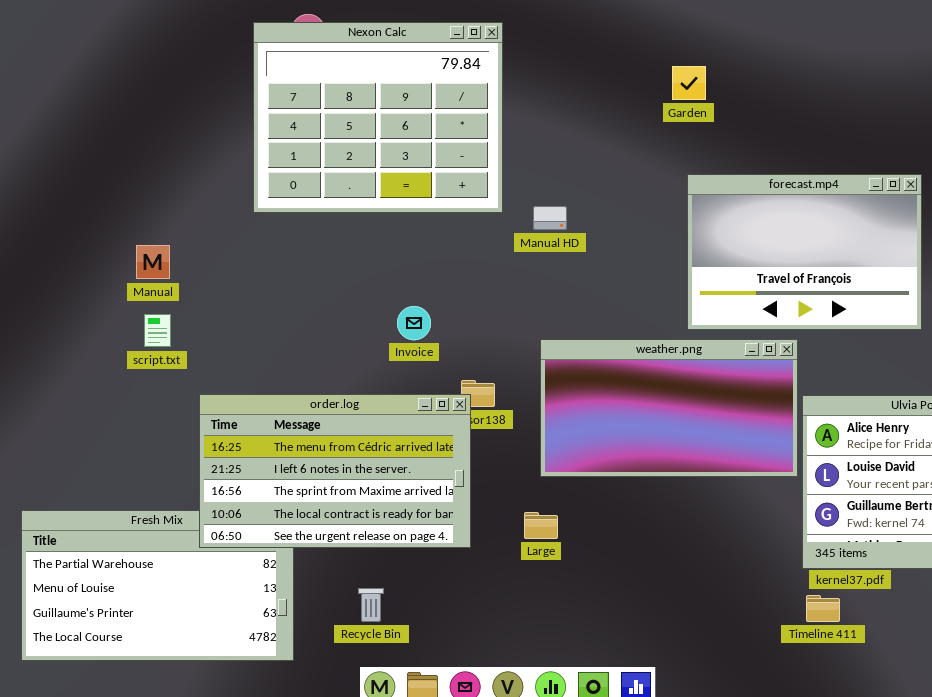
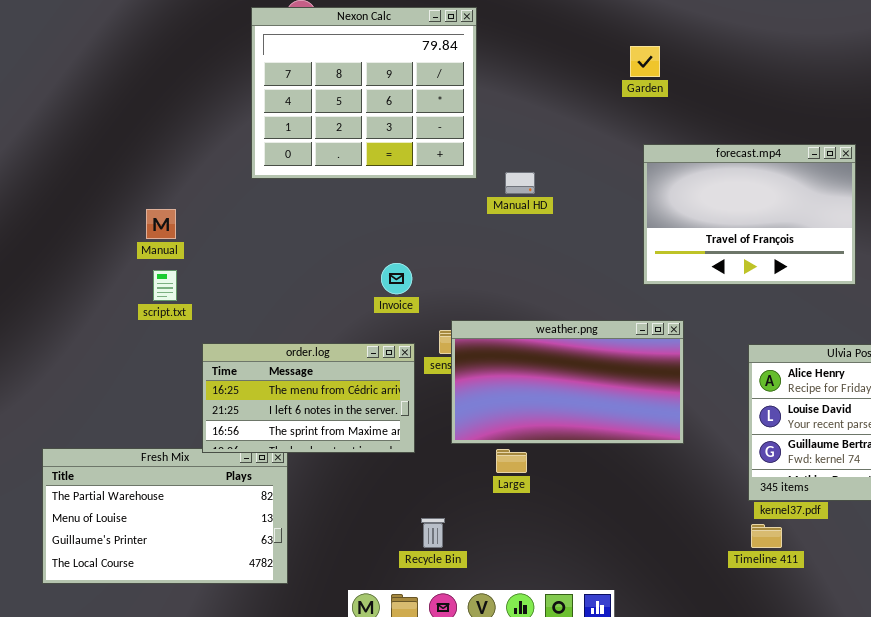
weather.png: [540,339,798,477] -> [451,320,684,444], moved
order.log: [199,394,471,548] -> [202,343,415,453], resized
Recycle Bin: [358,588,384,622] -> [421,518,445,548], moved

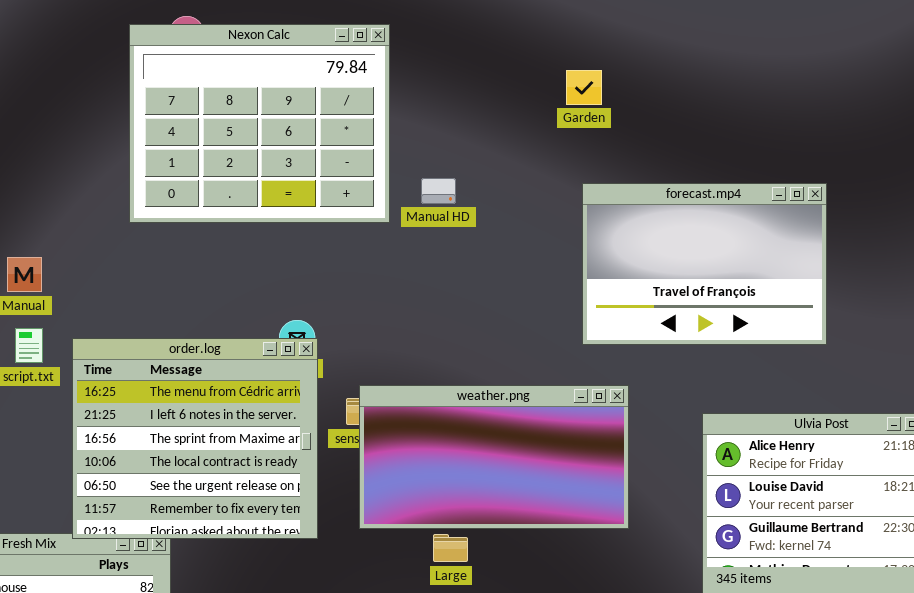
Manual HD: [505,172,535,194] -> [421,178,456,204], moved
order.log: [202,343,415,453] -> [72,338,318,539], resized
Large: [496,449,527,473] -> [433,534,468,562], moved

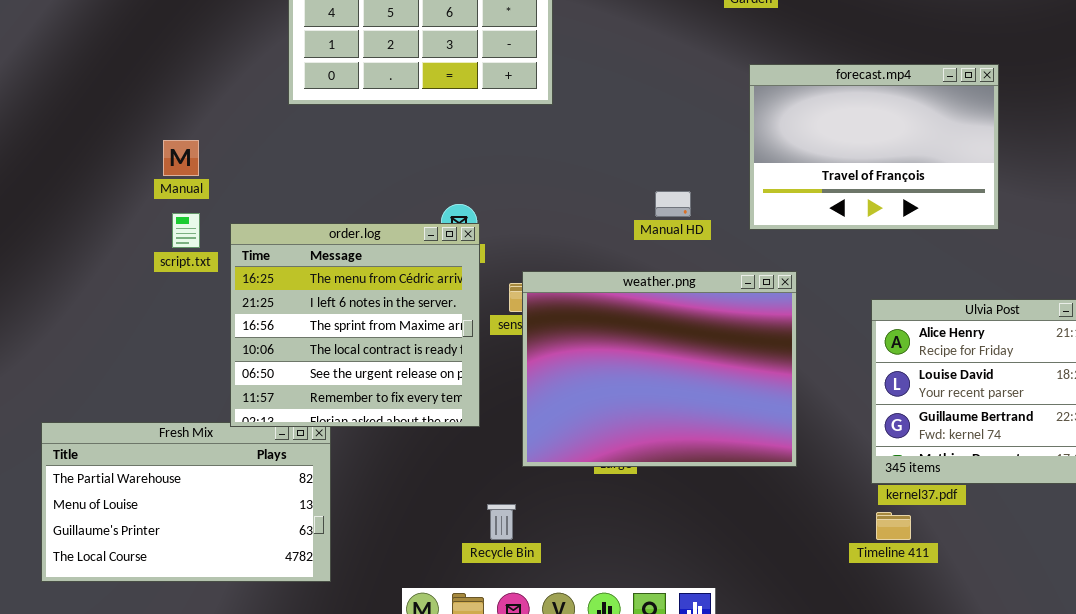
Manual HD: [421,178,456,204] -> [655,191,691,217], moved
weather.png: [359,385,629,529] -> [522,271,797,467], resized

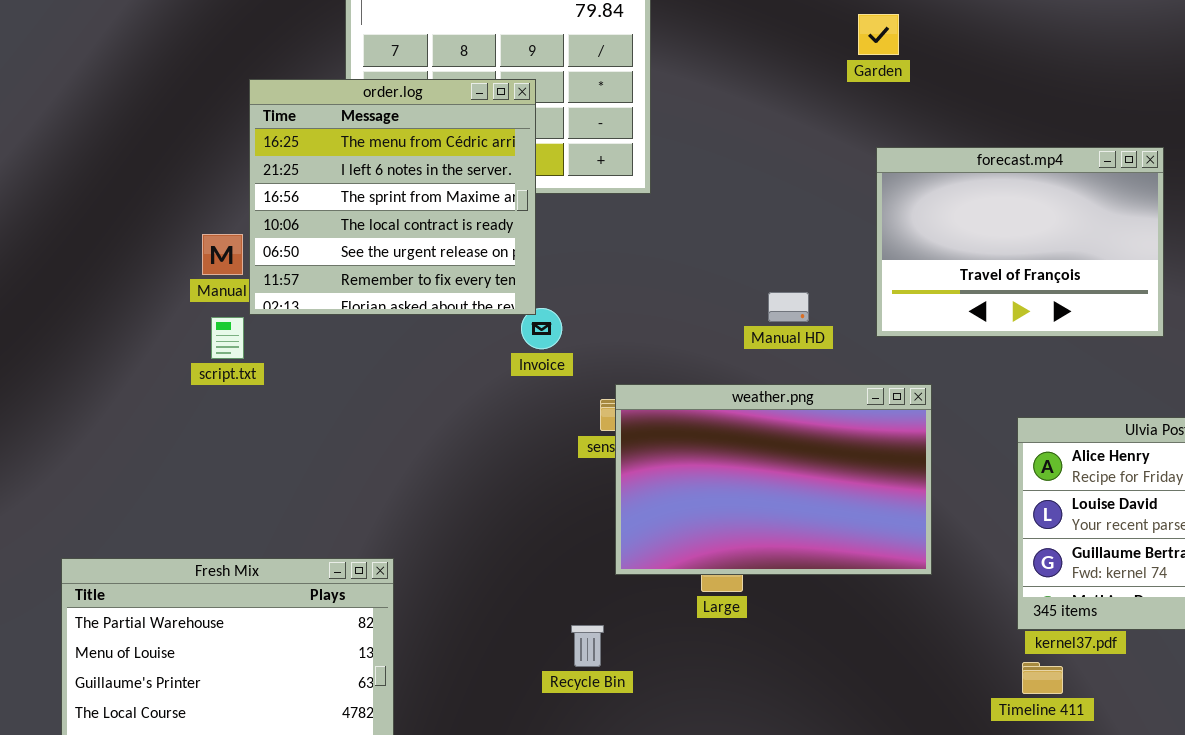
order.log: [230,223,480,427] -> [249,79,536,315], moved
weather.png: [522,271,797,467] -> [615,384,932,575], resized
Recycle Bin: [487,504,516,540] -> [571,625,604,667], moved

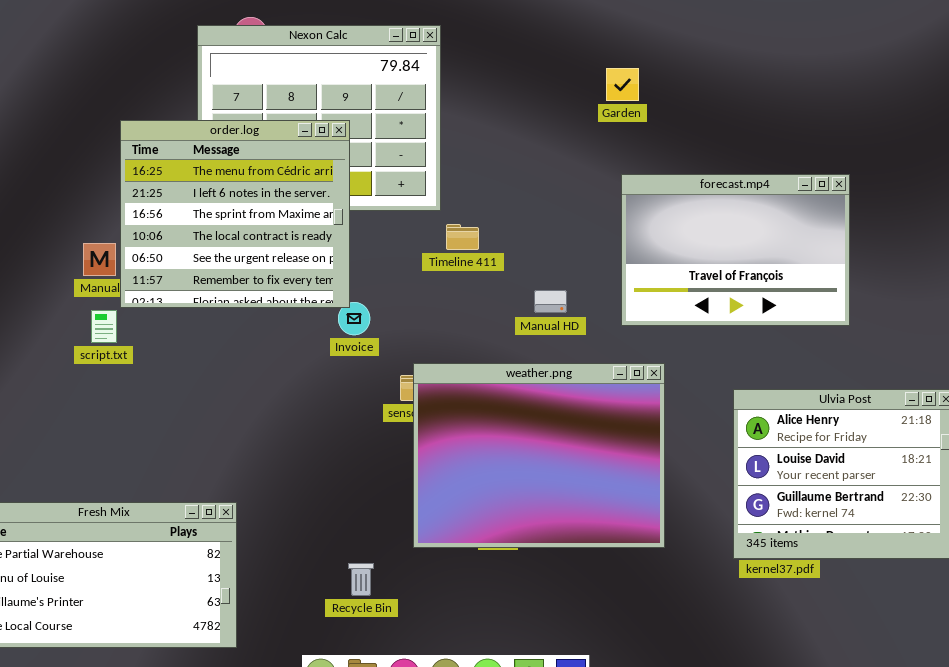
weather.png: [615,384,932,575] -> [413,363,665,548], resized
Recycle Bin: [571,625,604,667] -> [348,563,374,596], moved
Timeline 411: [1022,662,1063,694] -> [446,224,479,250], moved

